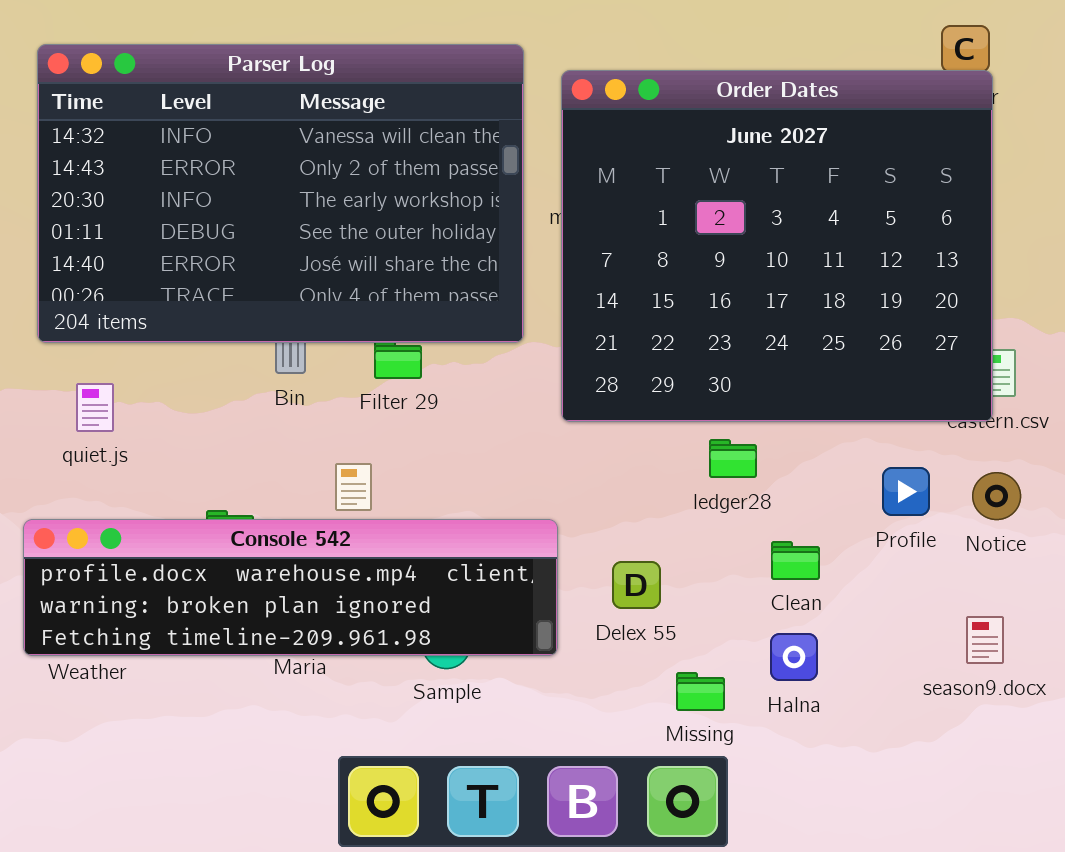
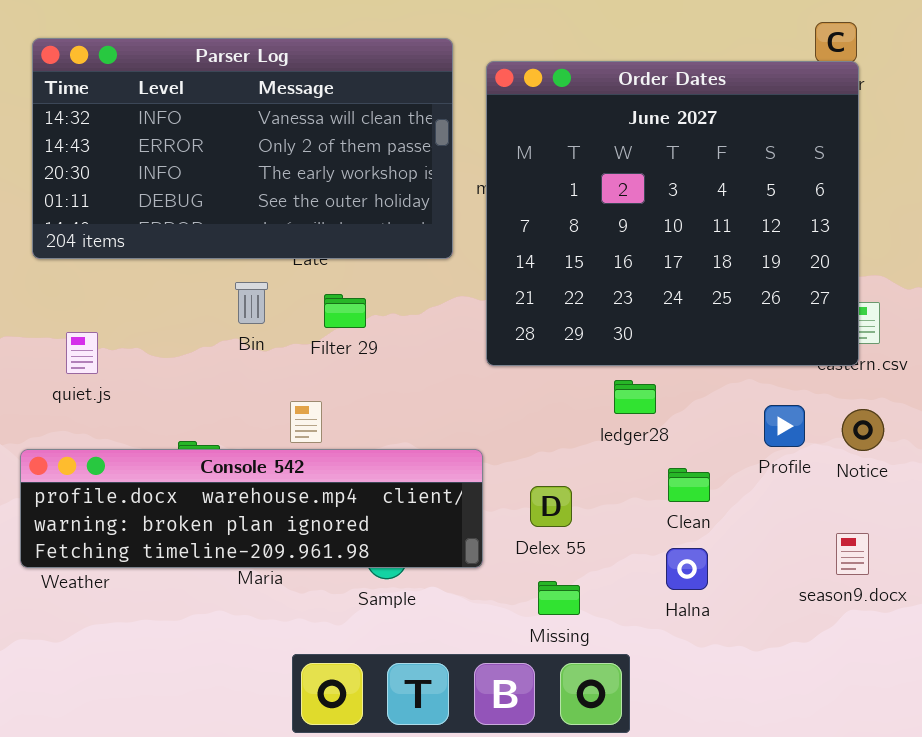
Parser Log: [37,44,524,343] -> [32,38,453,259], resized
Missing: [676,672,725,711] -> [538,581,580,615], moved

